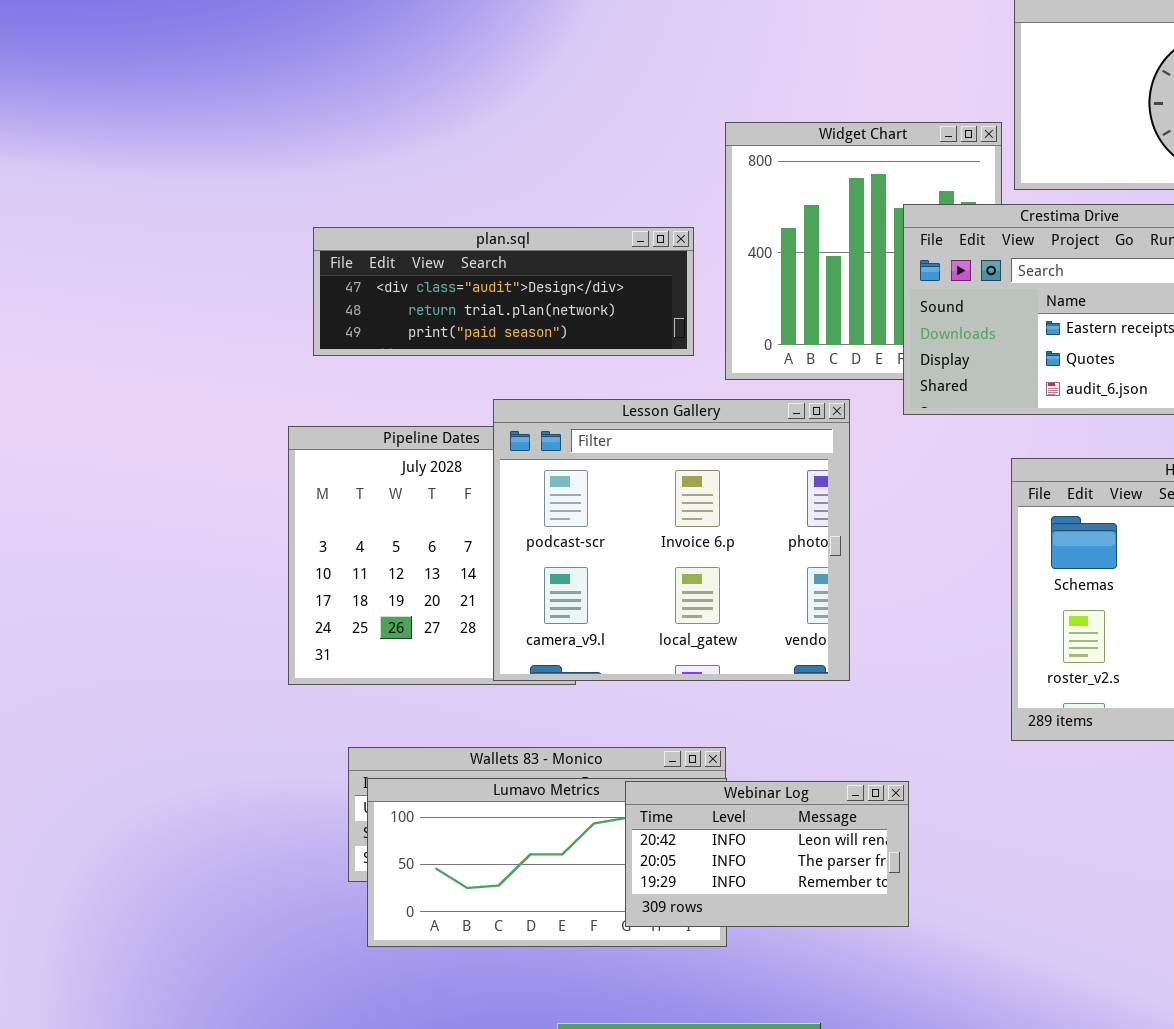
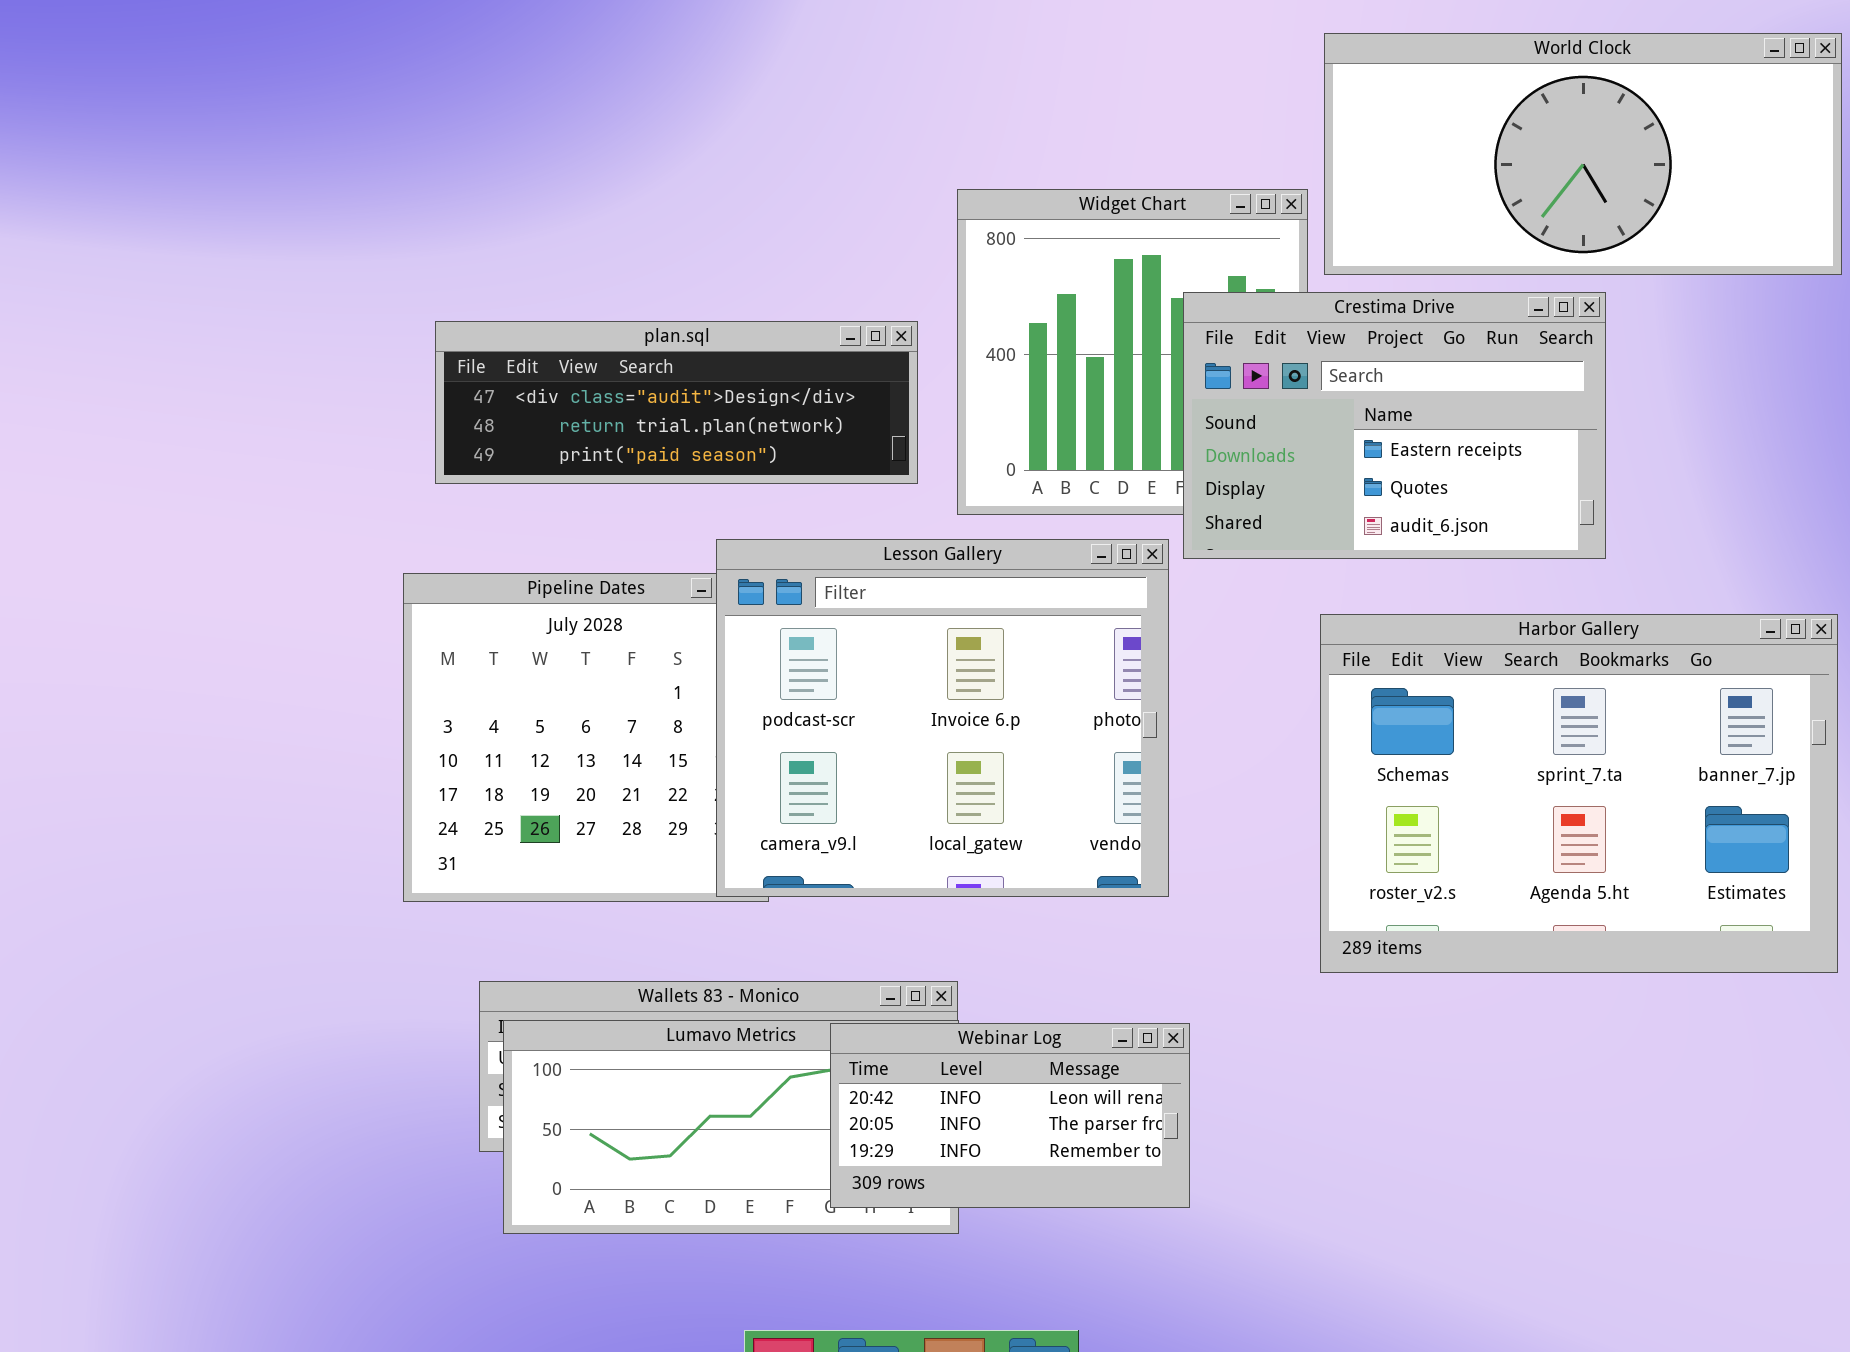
Lesson Gallery: [493,399,850,681] -> [716,539,1169,897], moved

